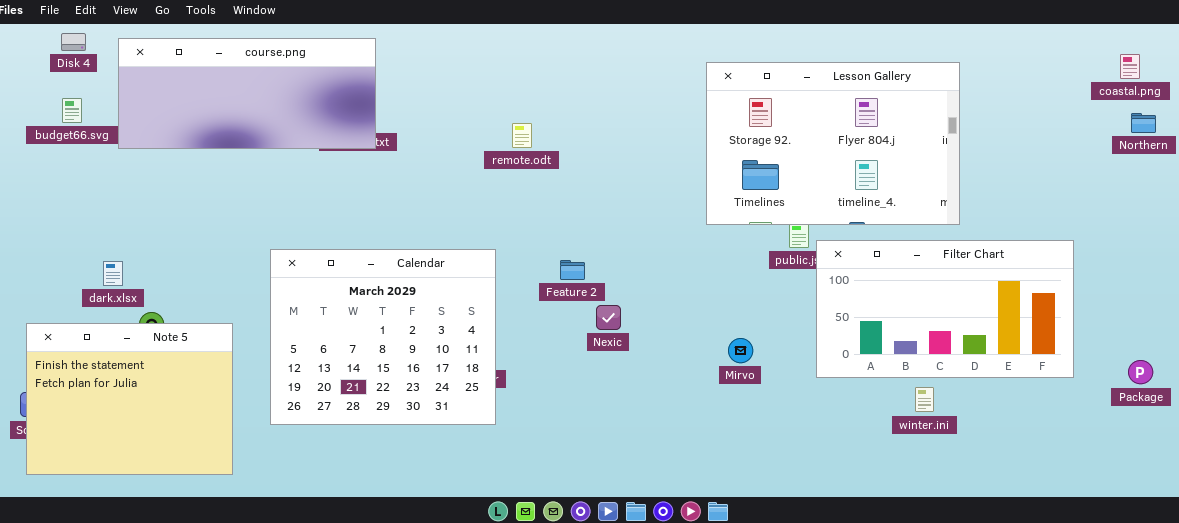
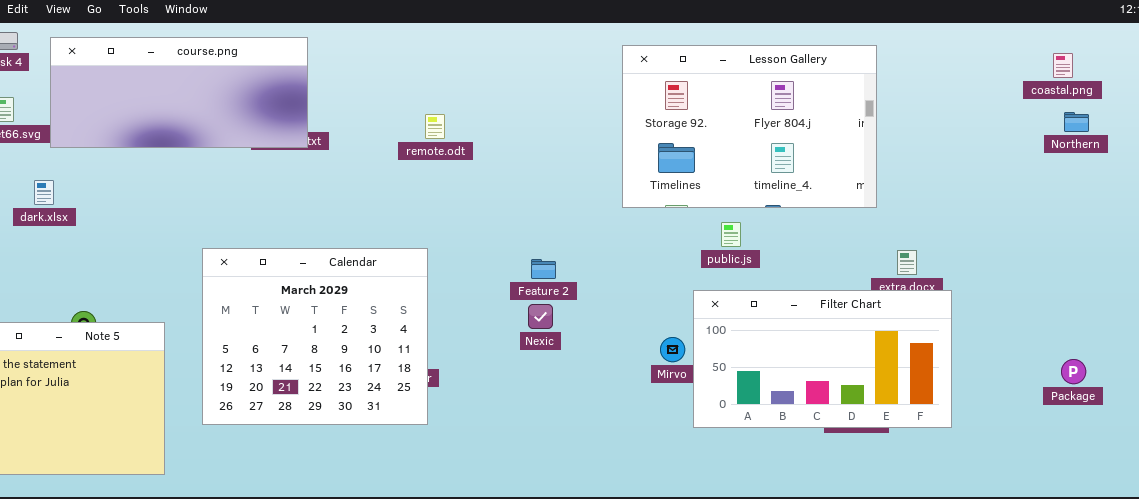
Lesson Gallery: [706,62,960,225] -> [622,45,877,208], moved
remote.odt: [512,123,532,148] -> [425,114,445,139], moved
Filter Chart: [816,240,1074,378] -> [693,290,952,428], moved
Feature 2: [560,260,585,280] -> [531,259,556,279], moved
dark.xlsx: [103,261,123,286] -> [34,180,54,205], moved

